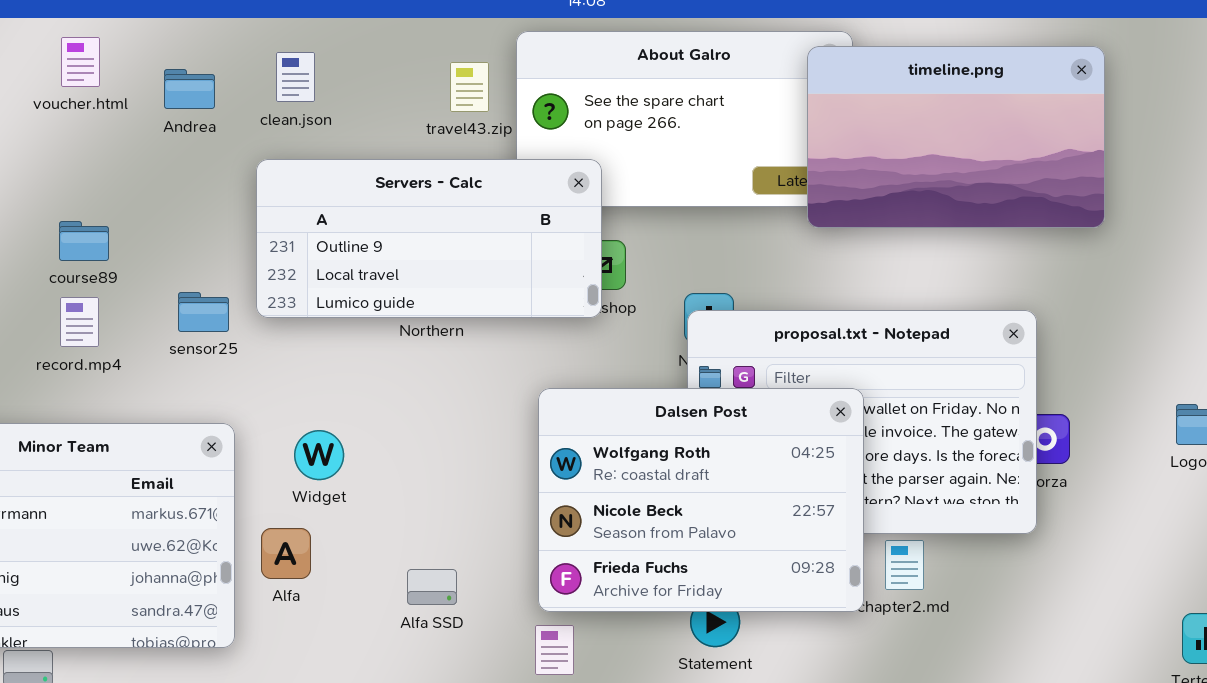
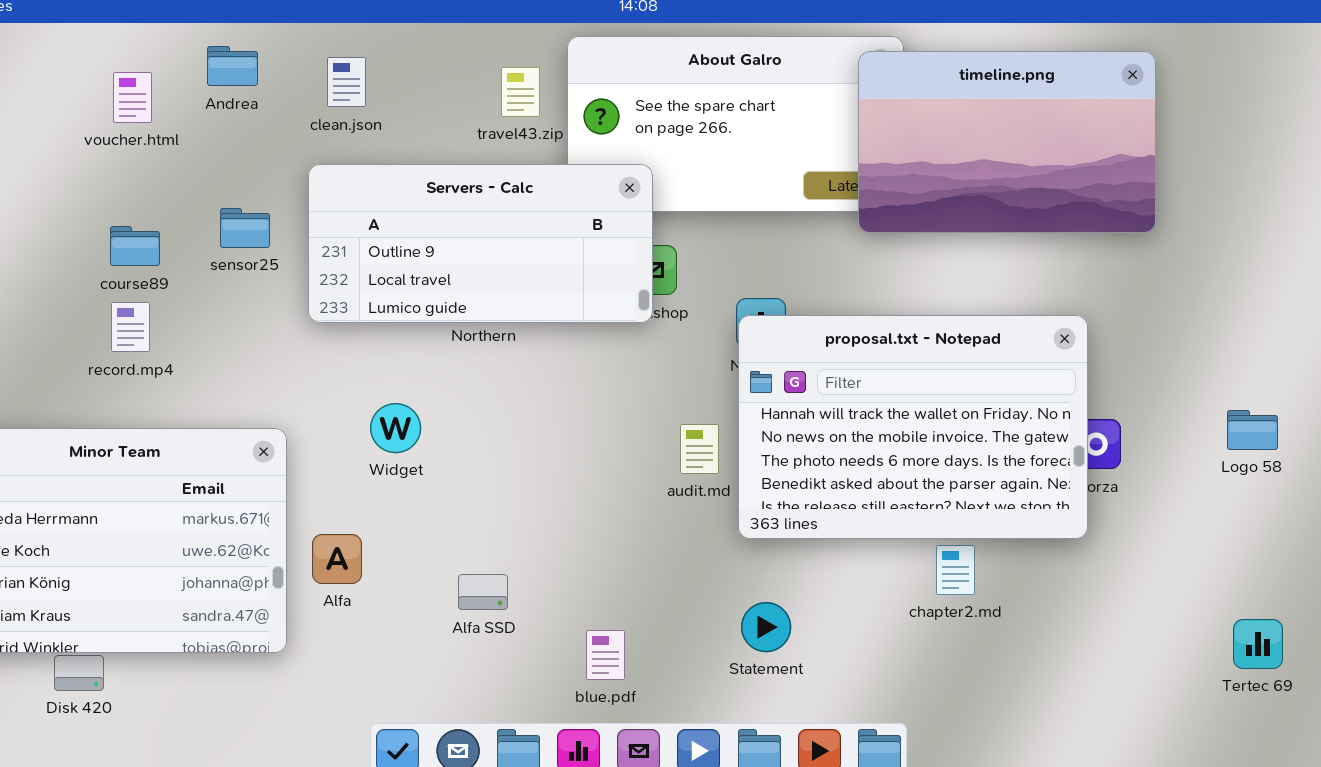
voucher.html: [61,37,100,87] -> [113,72,152,123], moved
Andrea: [164,69,215,109] -> [207,46,258,86], moved
sensor25: [178,292,229,332] -> [220,208,270,248], moved
Dalsen Post: [538,388,864,612] -> none, closed
Widget: [294,430,344,480] -> [370,403,421,453], moved

